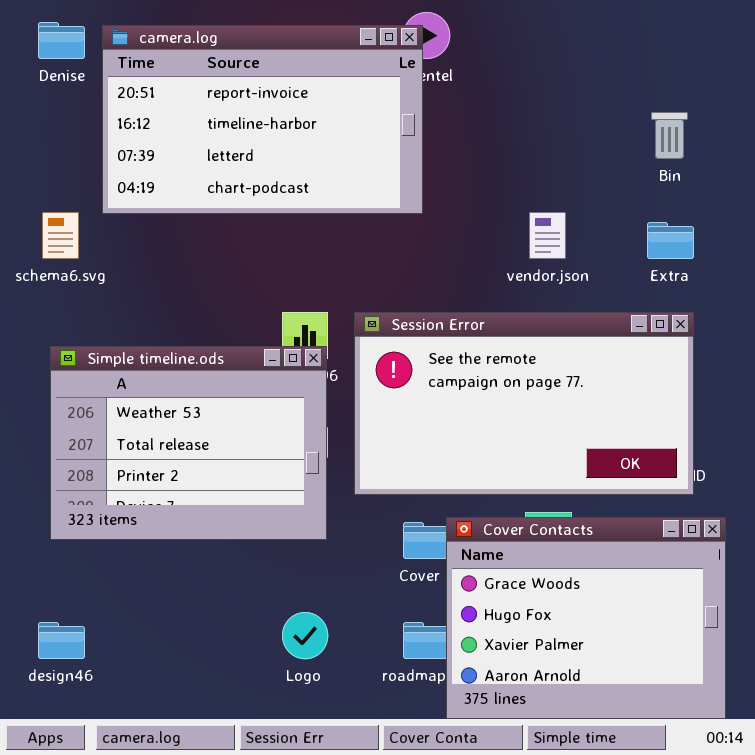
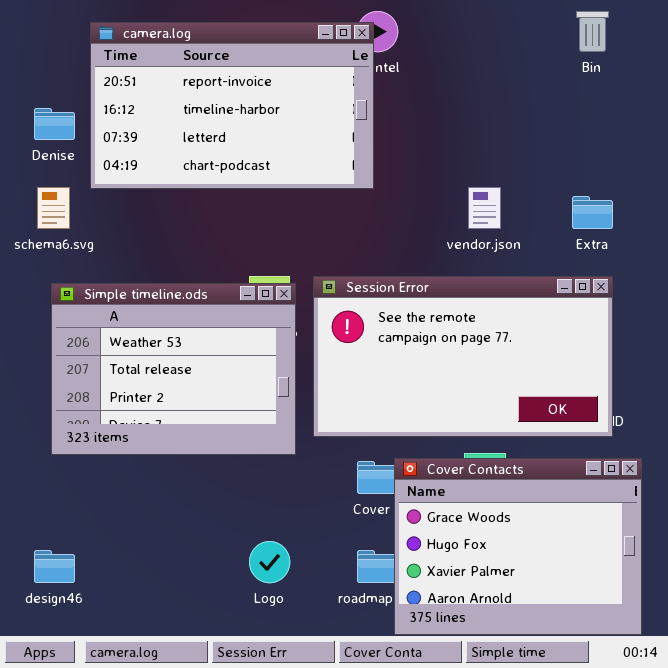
Denise: [38,22,85,59] -> [34,108,75,140], moved
Bin: [651,112,688,159] -> [576,11,609,52], moved
Simple timeline.ods: [50,346,327,540] -> [51,283,296,455], moved

